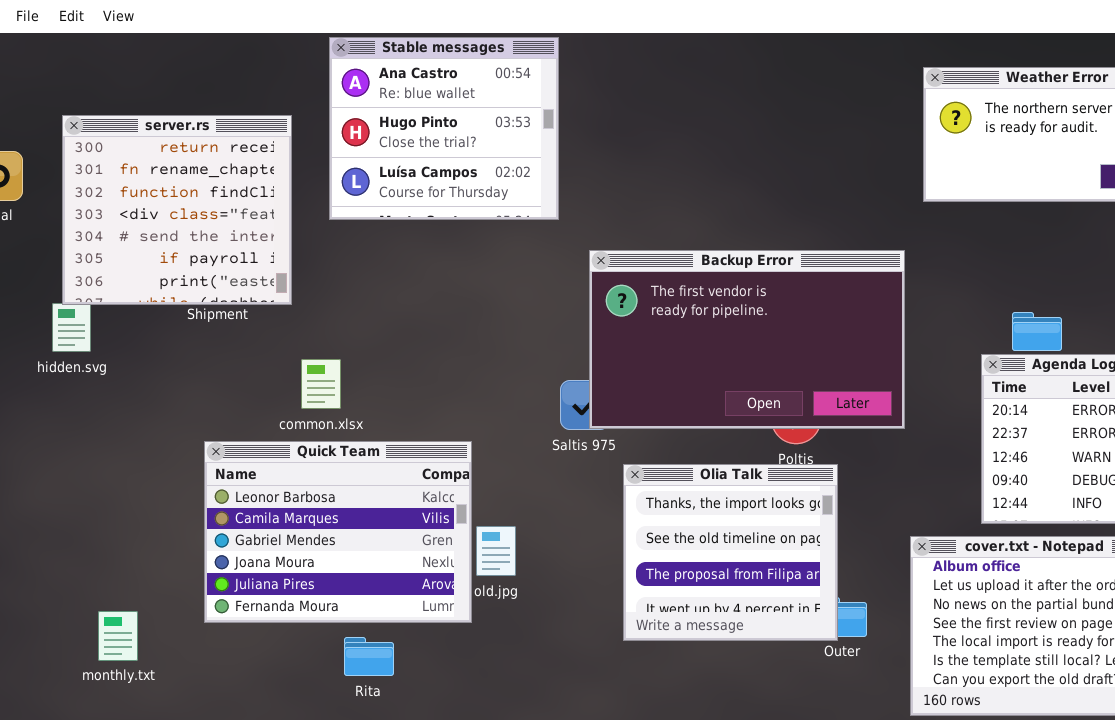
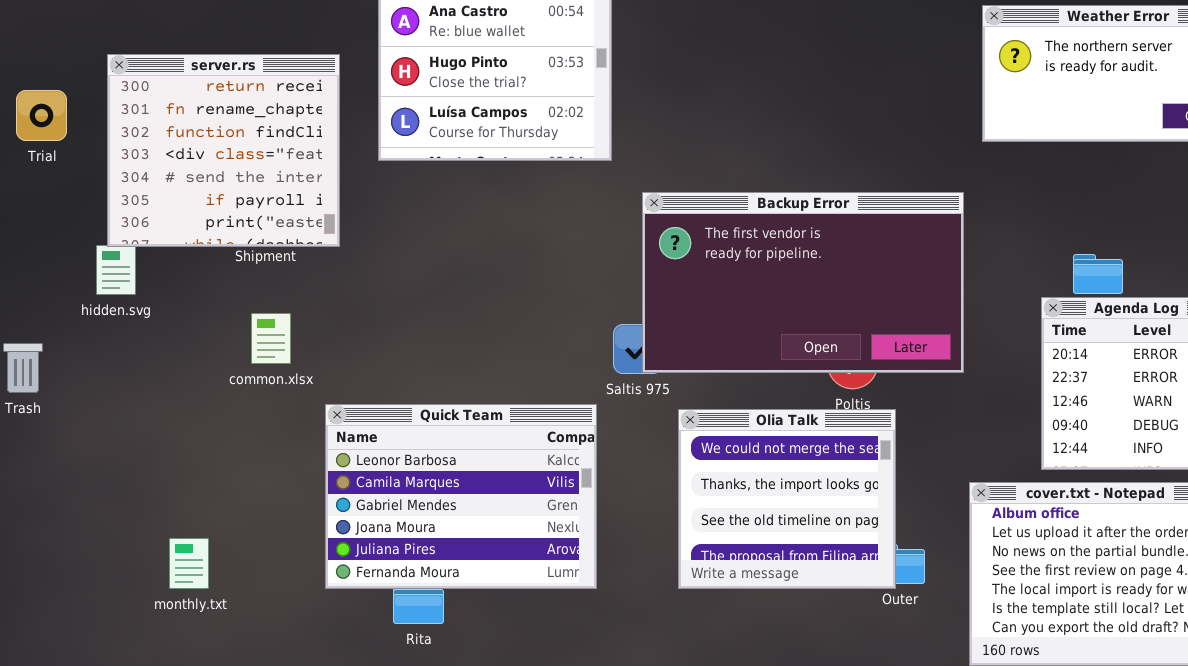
common.xlsx: [301,359,341,409] -> [251,313,291,364], moved
Quick Team: [204,441,472,623] -> [325,404,597,589], moved
Olia Talk: [623,464,838,641] -> [678,409,896,589], scrolled up 1 row
monthly.txt: [98,611,138,661] -> [169,538,209,589], moved

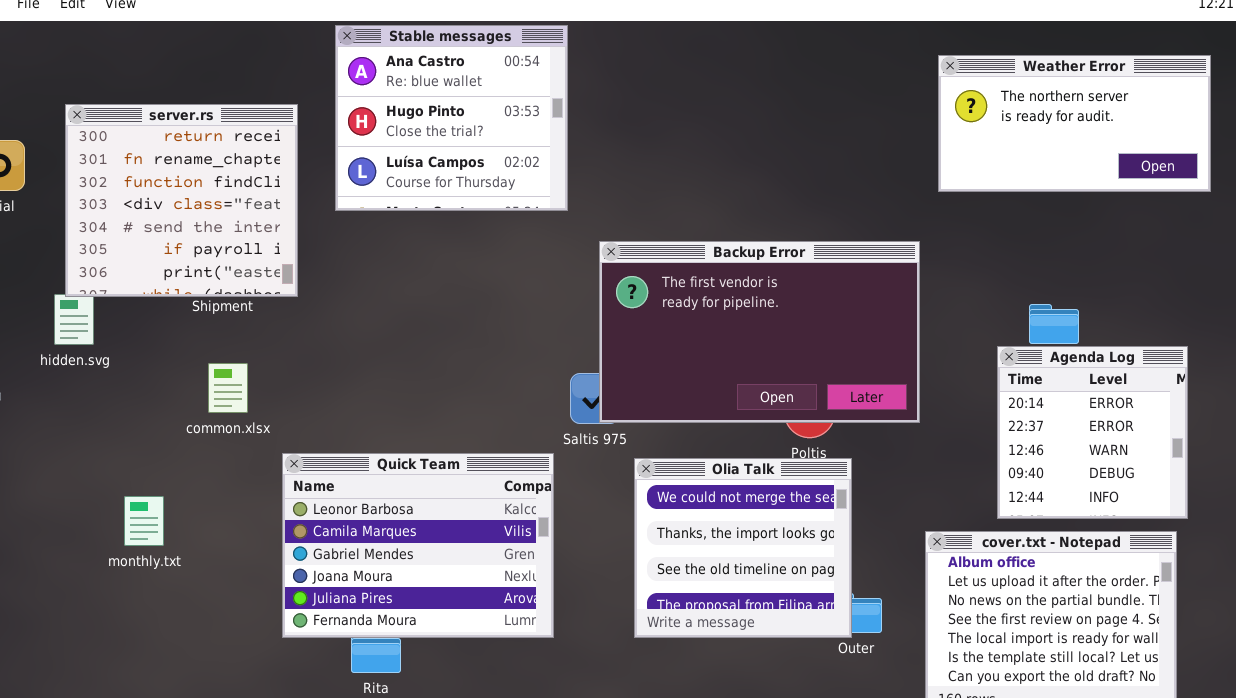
monthly.txt: [169,538,209,589] -> [124,496,164,546], moved

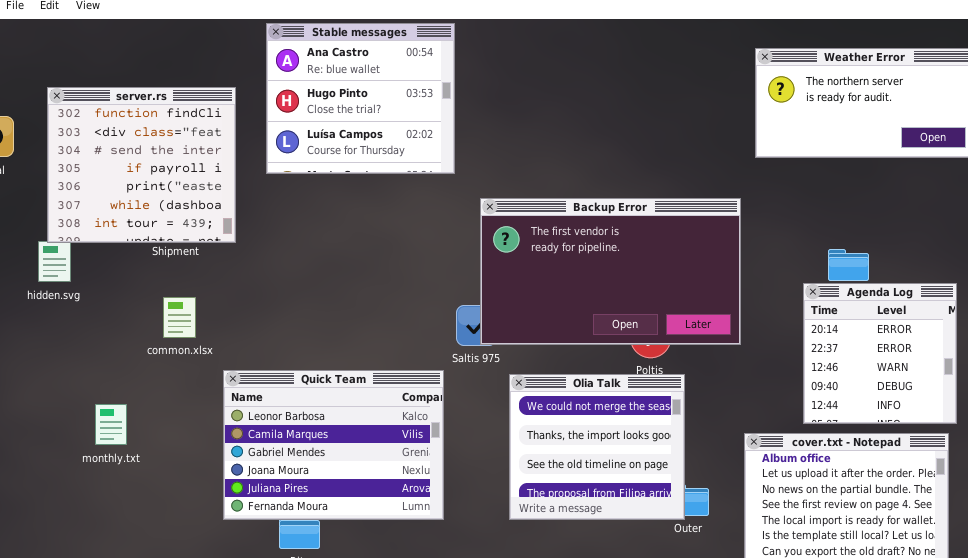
server.rs: [65,104,298,297] -> [47,87,236,243], scrolled down 2 rows

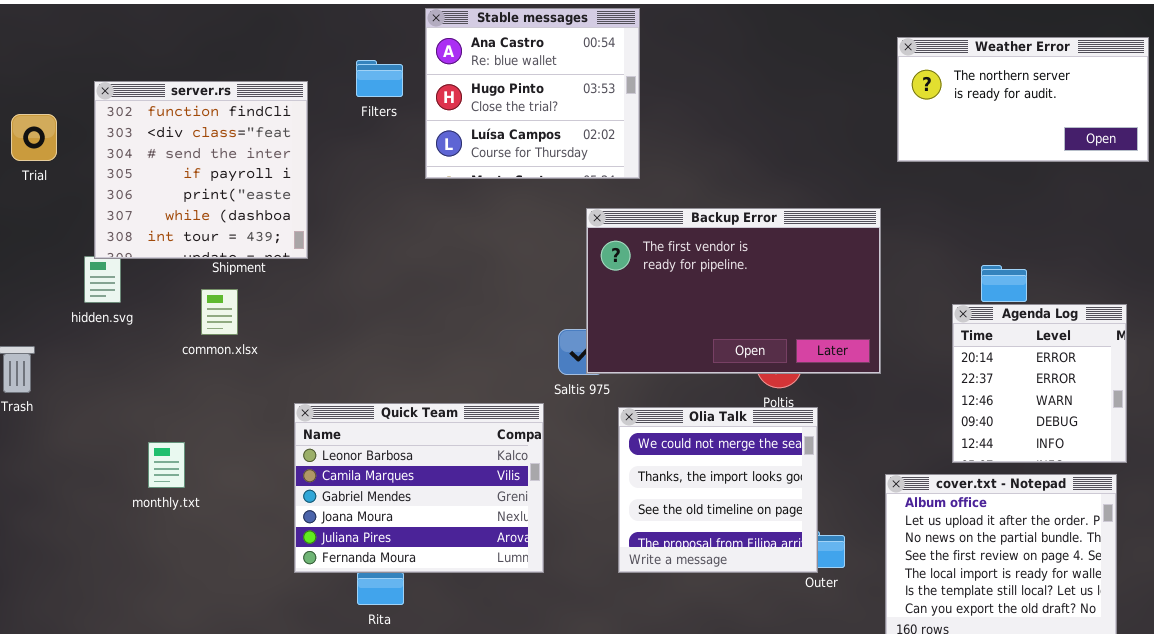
Stable messages: [266,23,455,174] -> [425,8,640,179], moved
common.xlsx: [163,297,196,338] -> [201,289,238,335], moved

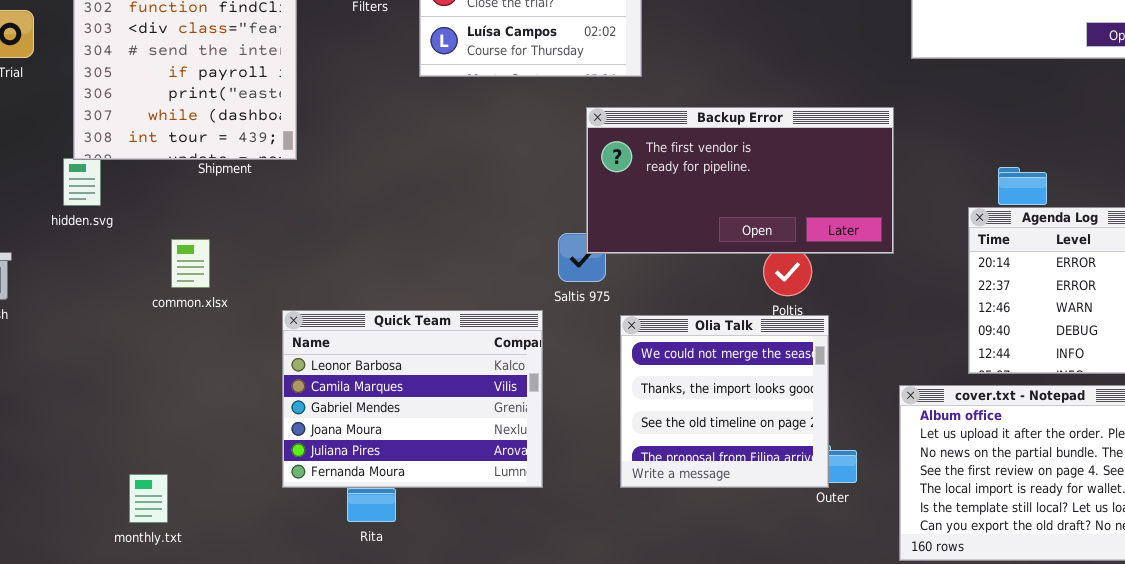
Backup Error: [586,208,881,374] -> [586,107,894,254], resized
common.xlsx: [201,289,238,335] -> [171,239,210,288], moved
monthly.txt: [148,442,185,488] -> [129,474,168,523], moved

